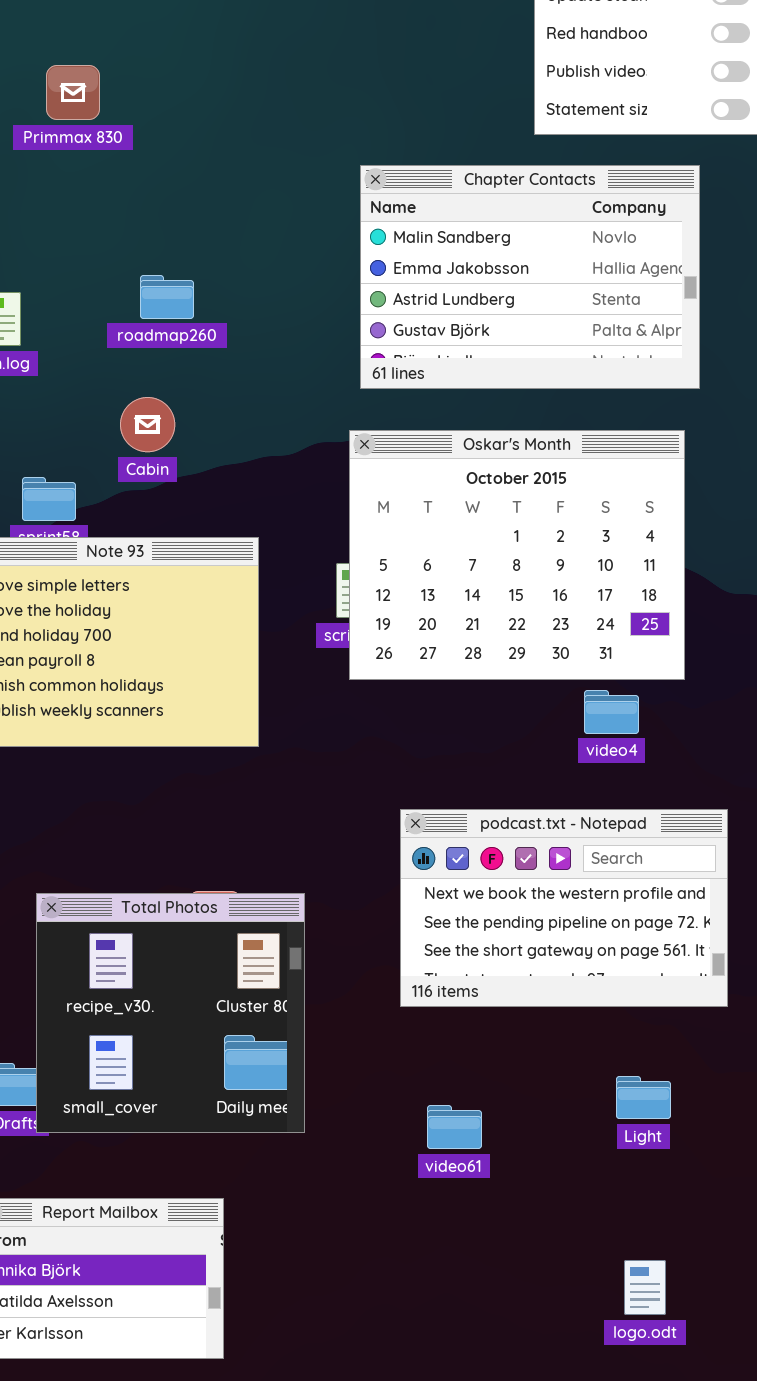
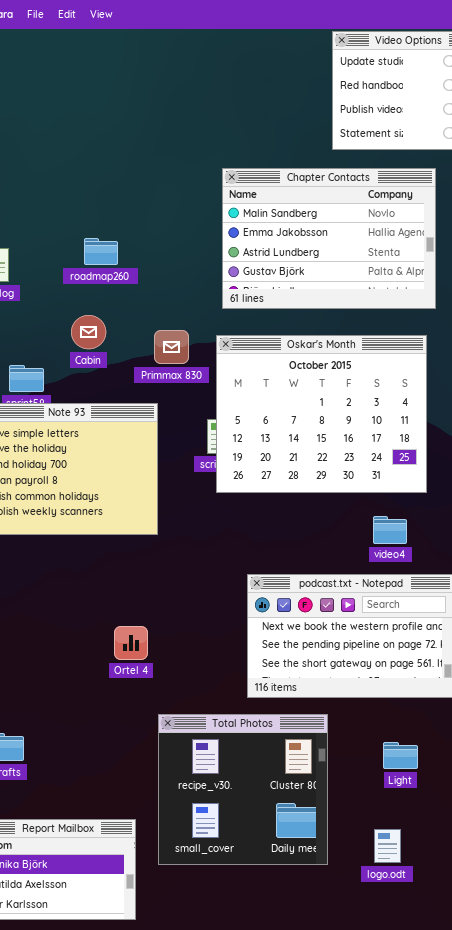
Primmax 830: [46,65,100,120] -> [154,330,189,364], moved
video4: [584,690,639,734] -> [373,516,407,544], moved
Total Photos: [36,893,305,1133] -> [158,714,328,865], moved
logo.odt: [624,1260,666,1315] -> [374,829,401,863], moved

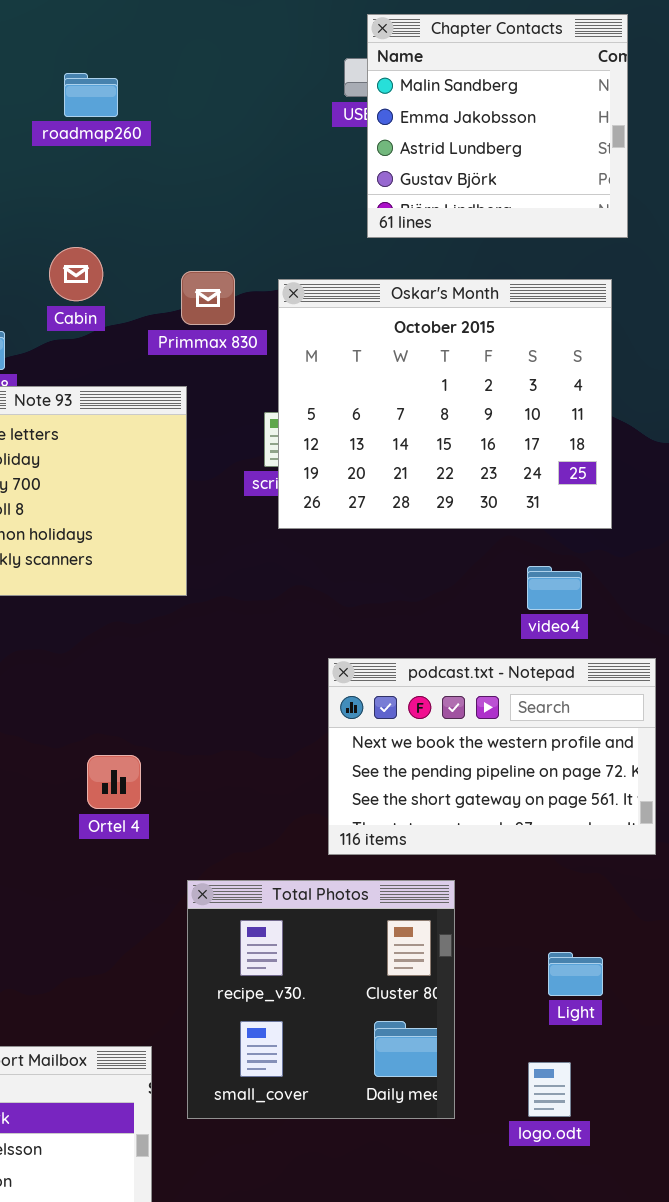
Chapter Contacts: [222,168,436,309] -> [367,14,628,238], resized
roadmap260: [84,238,118,265] -> [64,73,118,117], moved
Ortel 4: [114,626,148,660] -> [87,755,141,809], moved
Light: [383,742,418,769] -> [548,952,603,996], moved

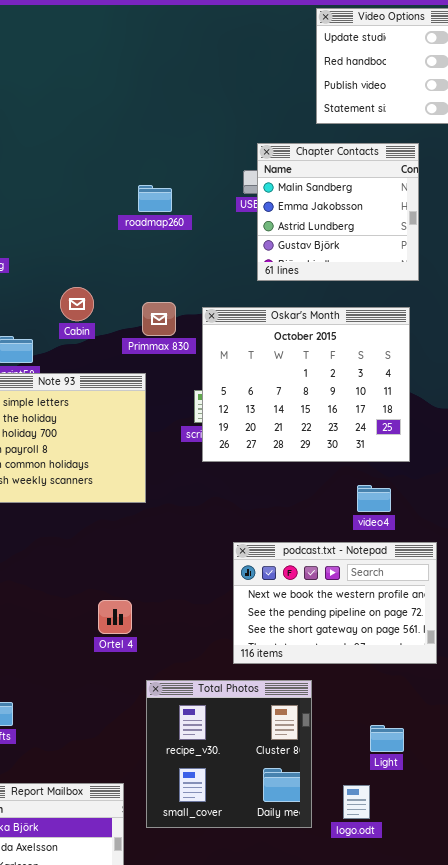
roadmap260: [64,73,118,117] -> [138,185,172,212], moved
Ortel 4: [87,755,141,809] -> [98,600,132,634], moved
logo.odt: [528,1062,571,1117] -> [343,785,370,819], moved

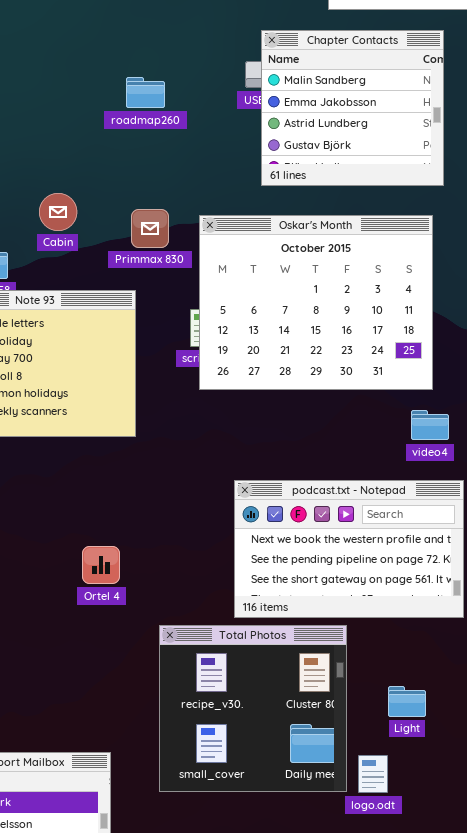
video4: [357,485,391,512] -> [411,410,449,440], moved
Total Photos: [146,680,312,828] -> [159,625,347,792], moved

